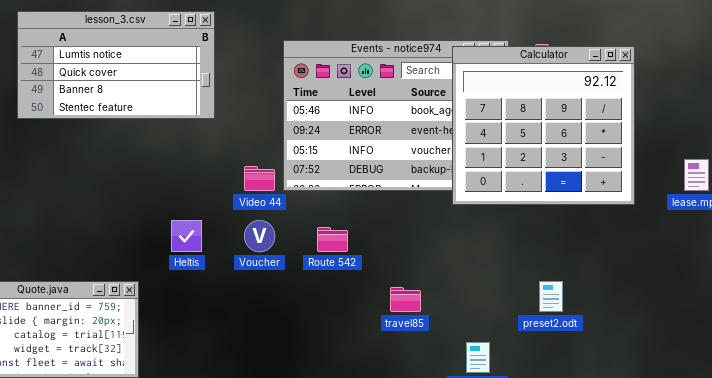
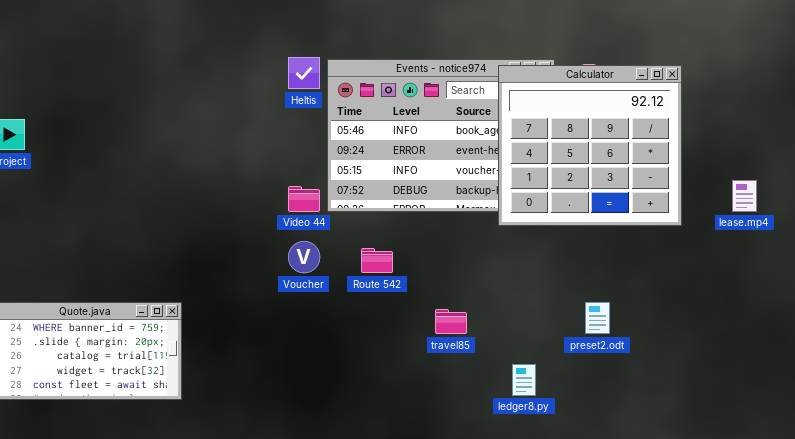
lesson_3.csv: [17,11,215,119] -> none, closed
Heltis: [171,220,202,252] -> [288,57,320,89], moved

